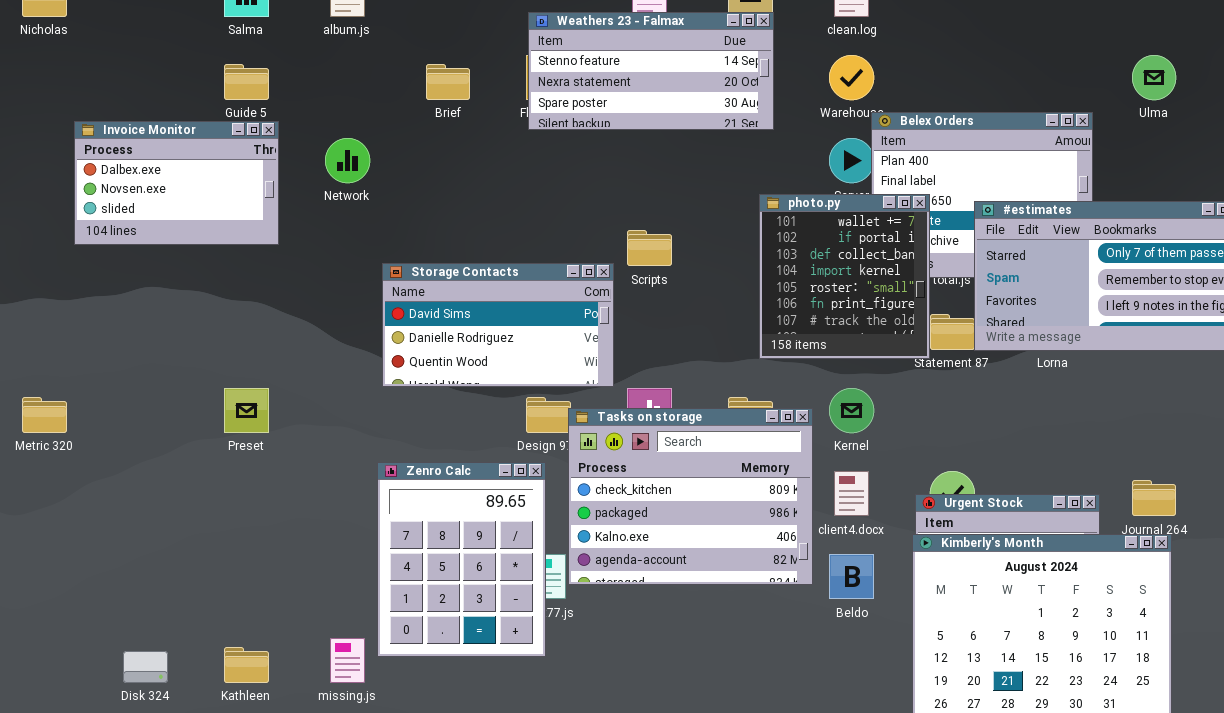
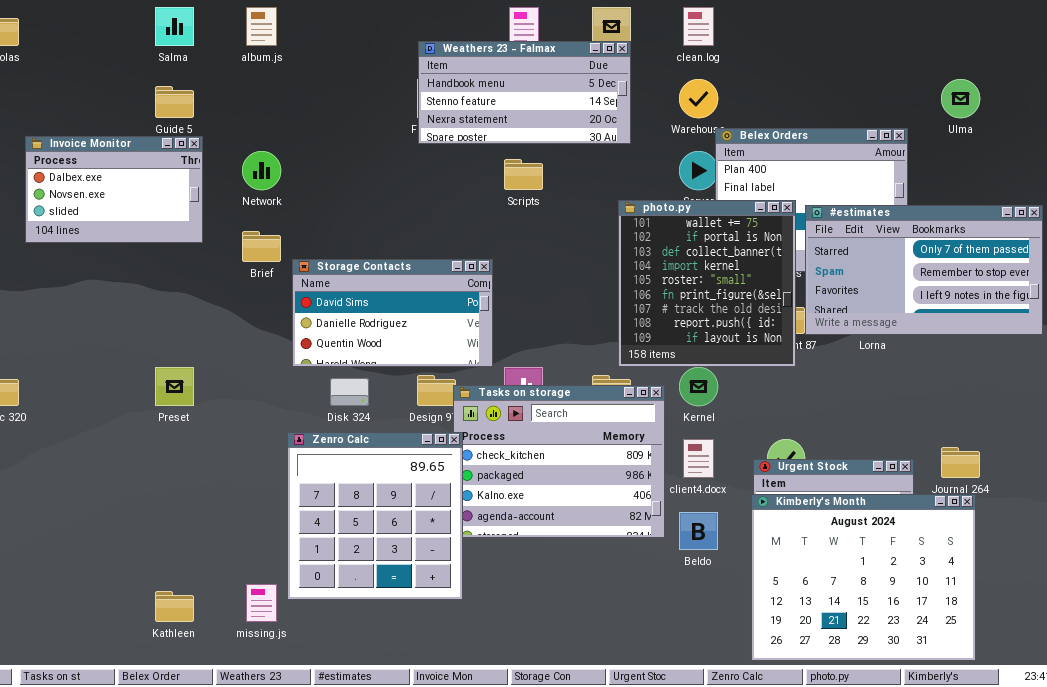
Weathers 23 - Falmax: [528,12,774,130] -> [418,41,631,144], scrolled up 1 row
Brief: [426,64,470,100] -> [242,231,281,262], moved
photo.py: [759,194,930,359] -> [618,200,796,367], resized
Scripts: [627,230,672,266] -> [504,159,543,190], moved
Zenro Calc: [377,462,546,657] -> [287,432,463,600], resized
Disk 324: [123,651,168,683] -> [330,378,369,406], moved

